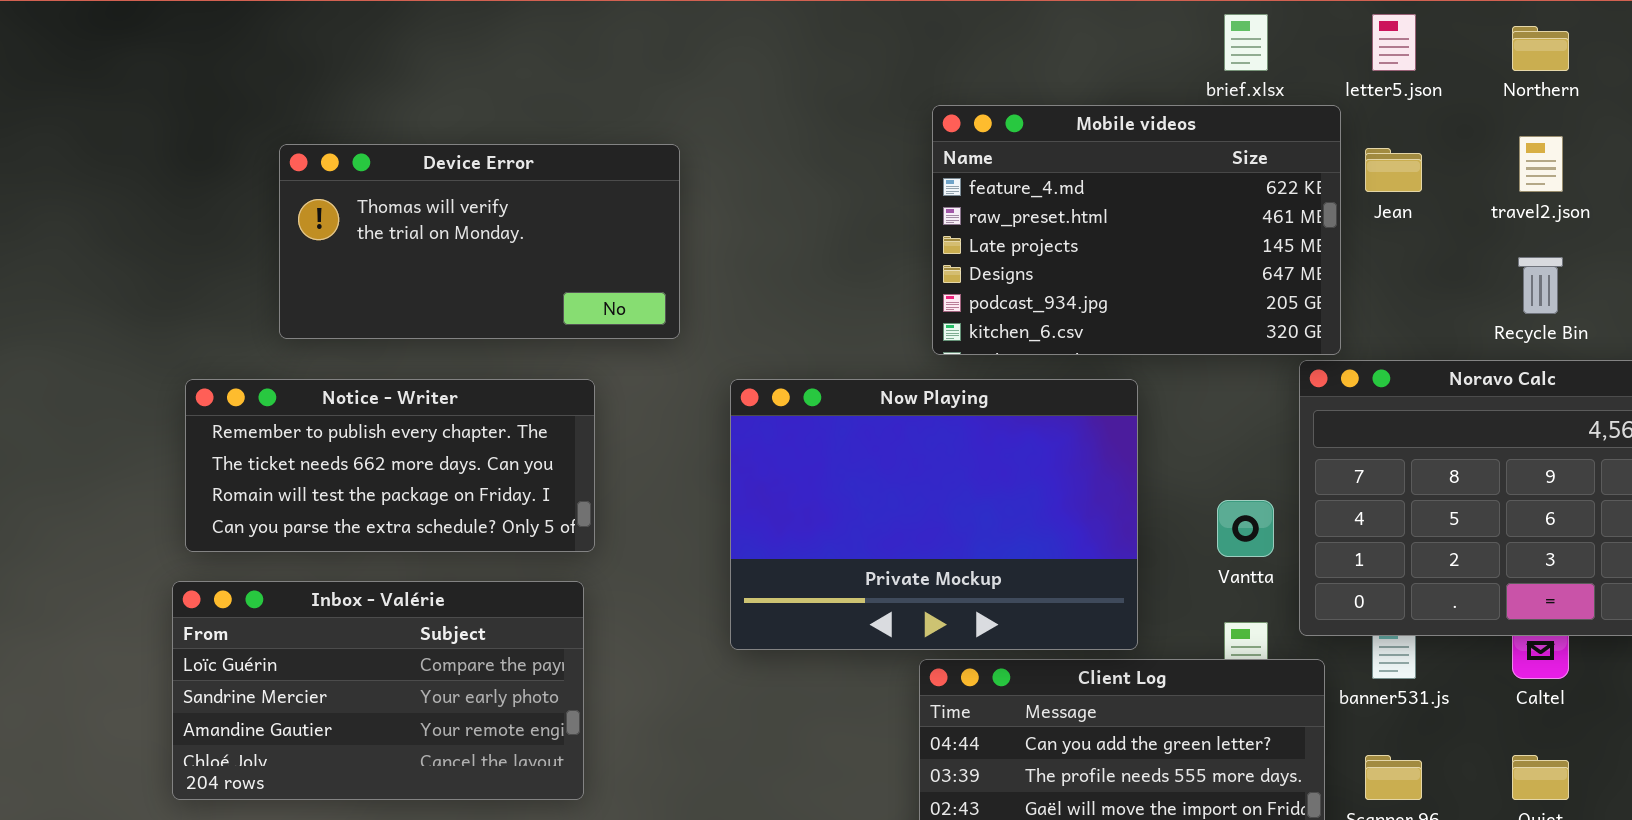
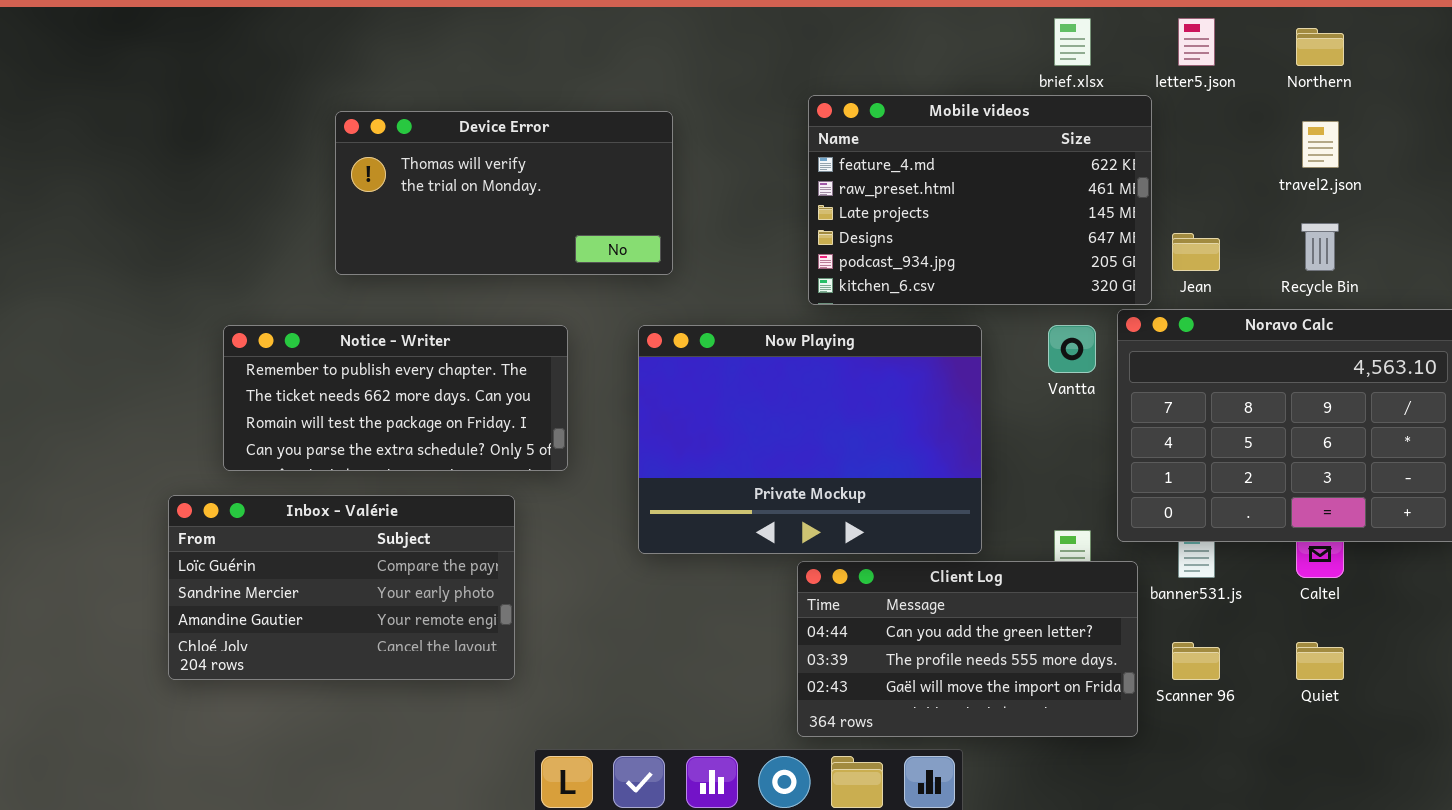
Device Error: [279,144,680,339] -> [335,111,673,275], moved
Jean: [1365,148,1422,192] -> [1172,233,1220,271], moved
Notice - Writer: [185,379,595,552] -> [223,325,568,471], moved
Vantta: [1217,500,1274,557] -> [1048,325,1096,373], moved

